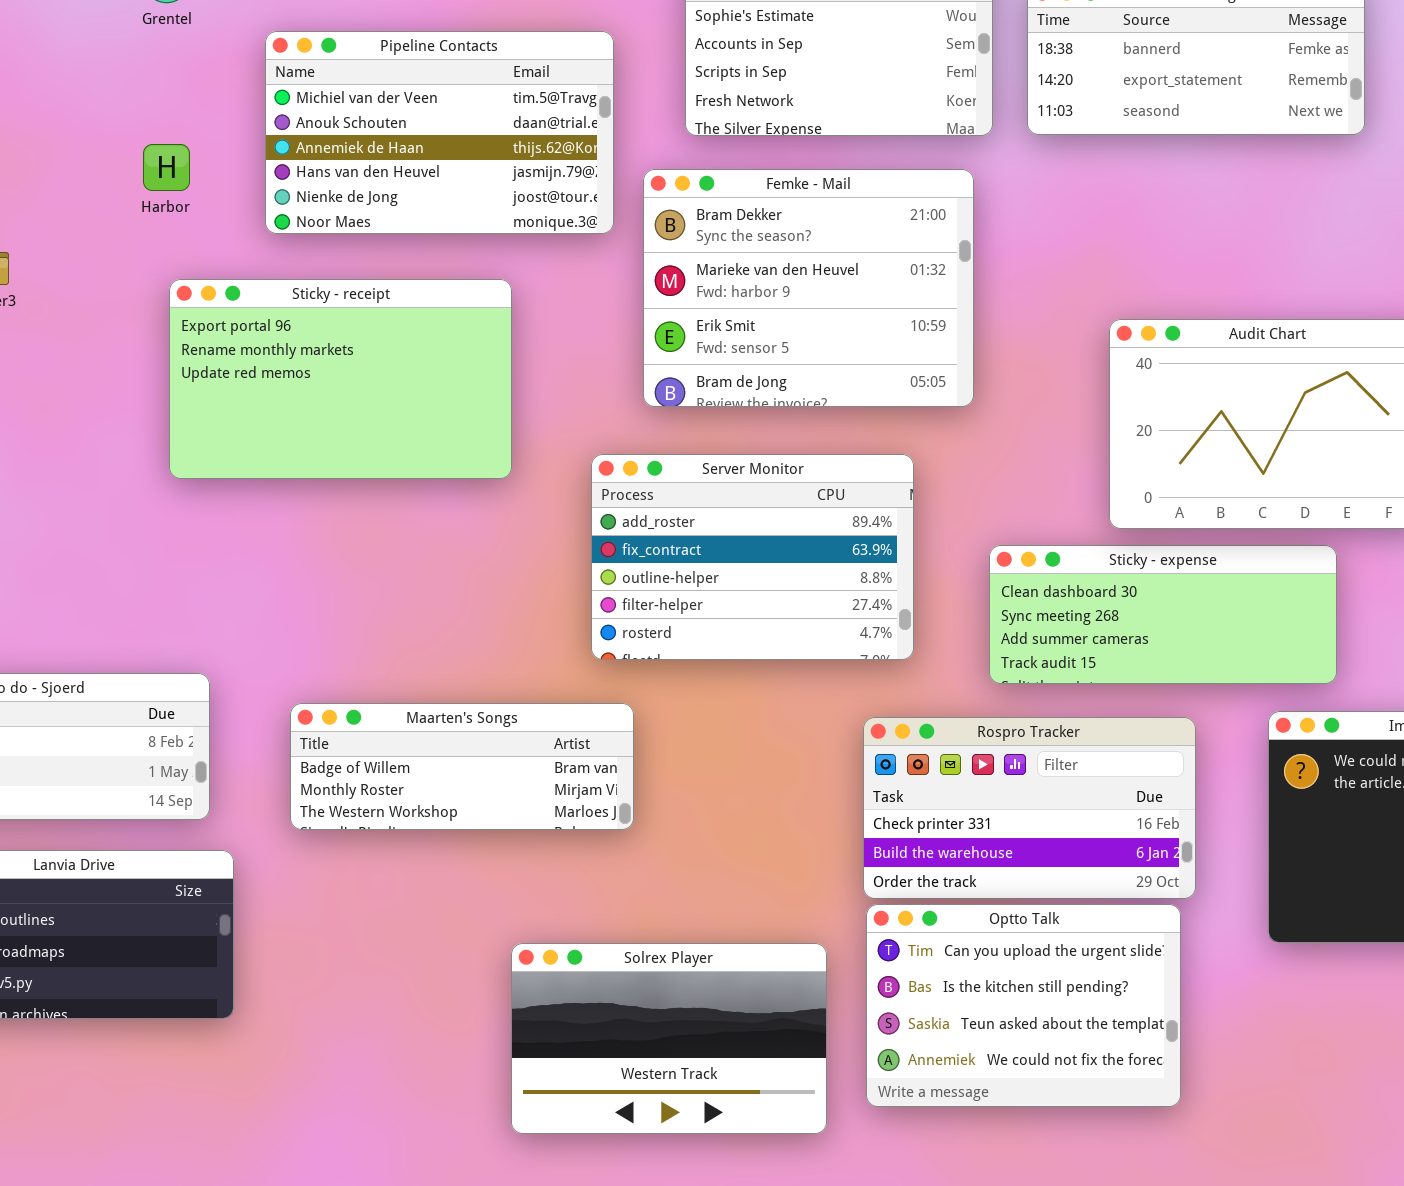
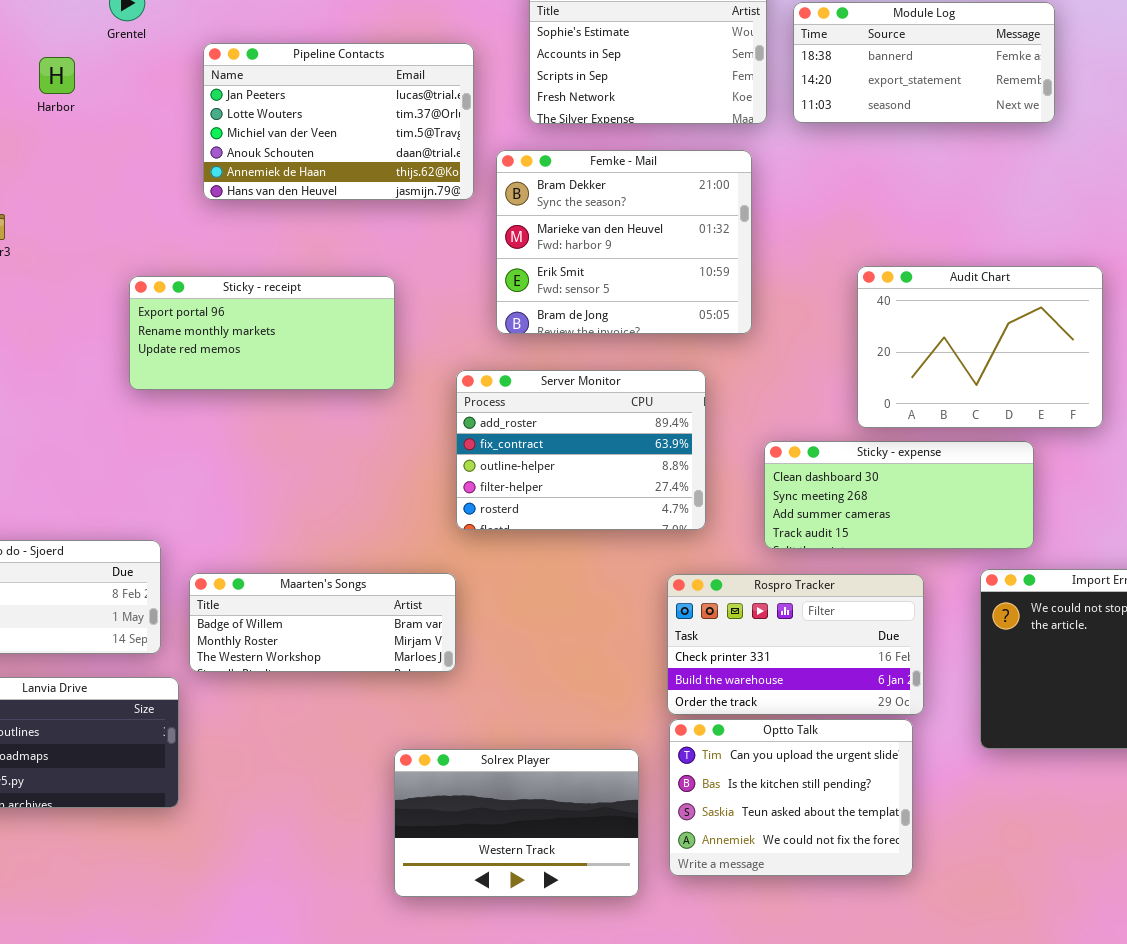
Pipeline Contacts: [265,31,614,234] -> [203,43,474,200], scrolled up 2 rows
Harbor: [143,144,190,191] -> [39,57,75,94], moved
Sticky - receipt: [169,279,512,479] -> [129,276,395,390], resized
Maarten's Songs: [290,703,634,830] -> [189,573,456,672], moved

